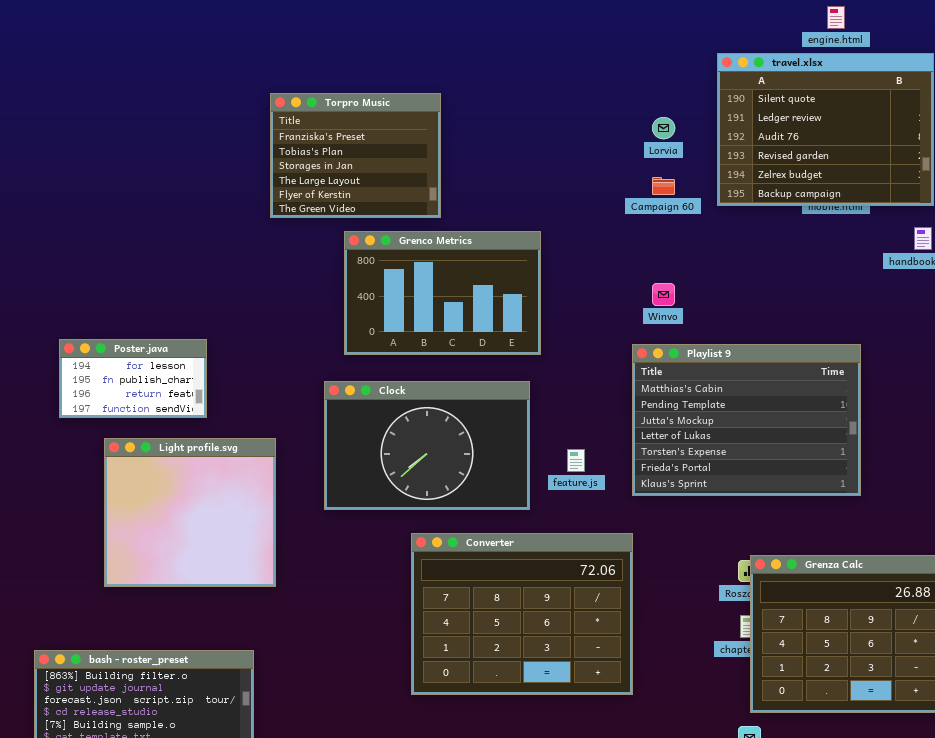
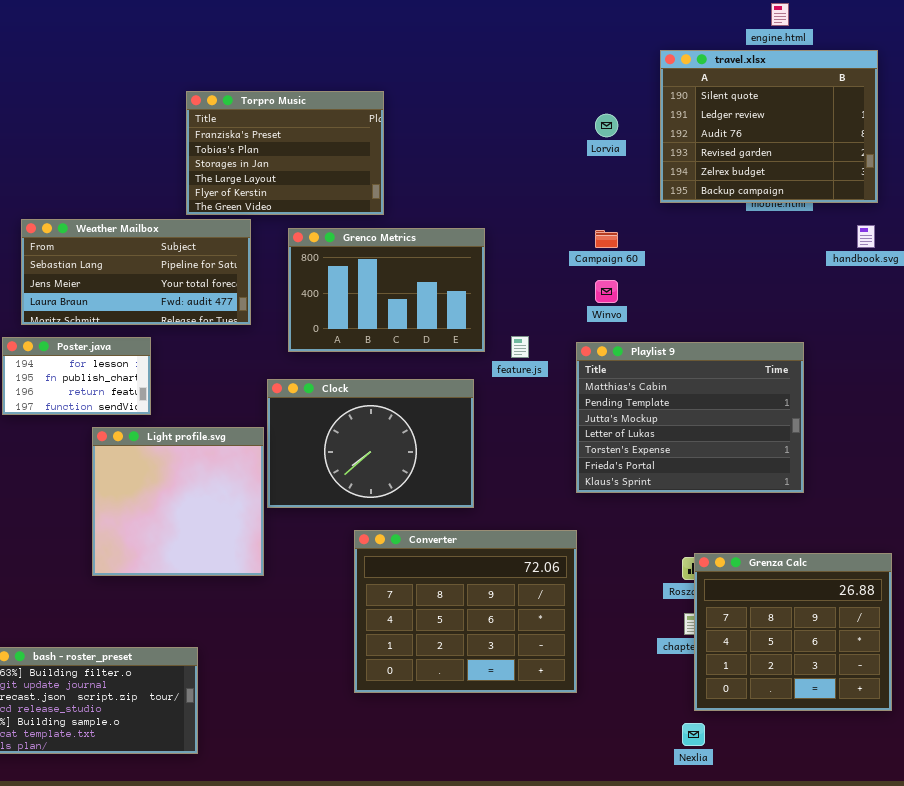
Torpro Music: [270,93,441,218] -> [186,91,384,215], resized
Campaign 60: [652,177,675,195] -> [595,230,618,248], moved
Weather Mailbox: none -> [21,219,251,325], opened
Light profile.svg: [104,438,276,587] -> [92,427,264,576], moved
feature.js: [567,449,585,472] -> [511,336,529,358], moved

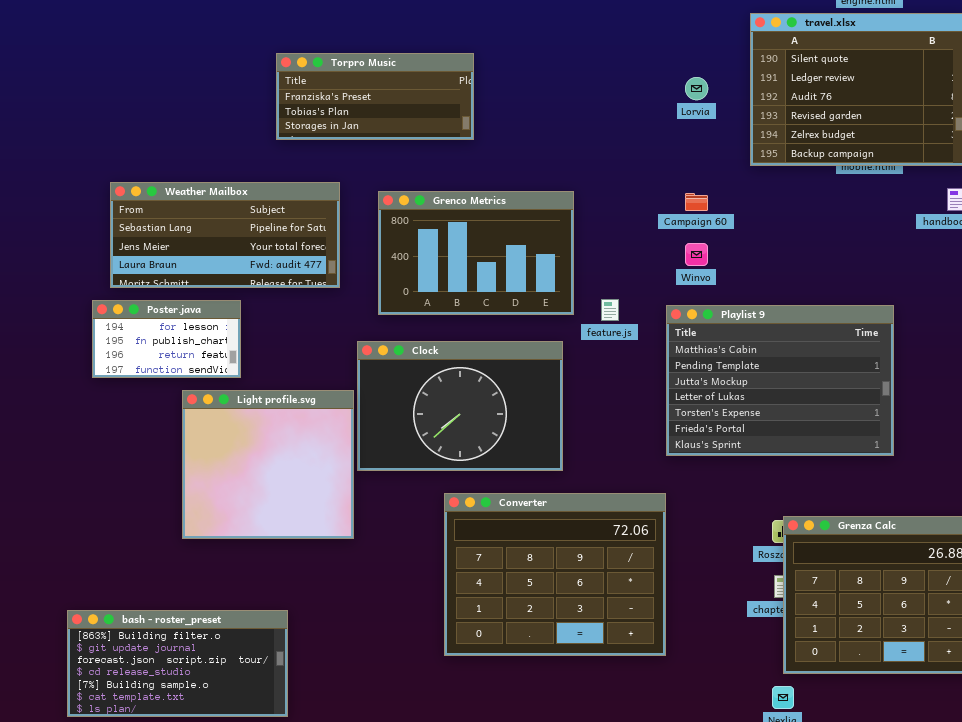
Torpro Music: [186,91,384,215] -> [276,53,474,140], resized

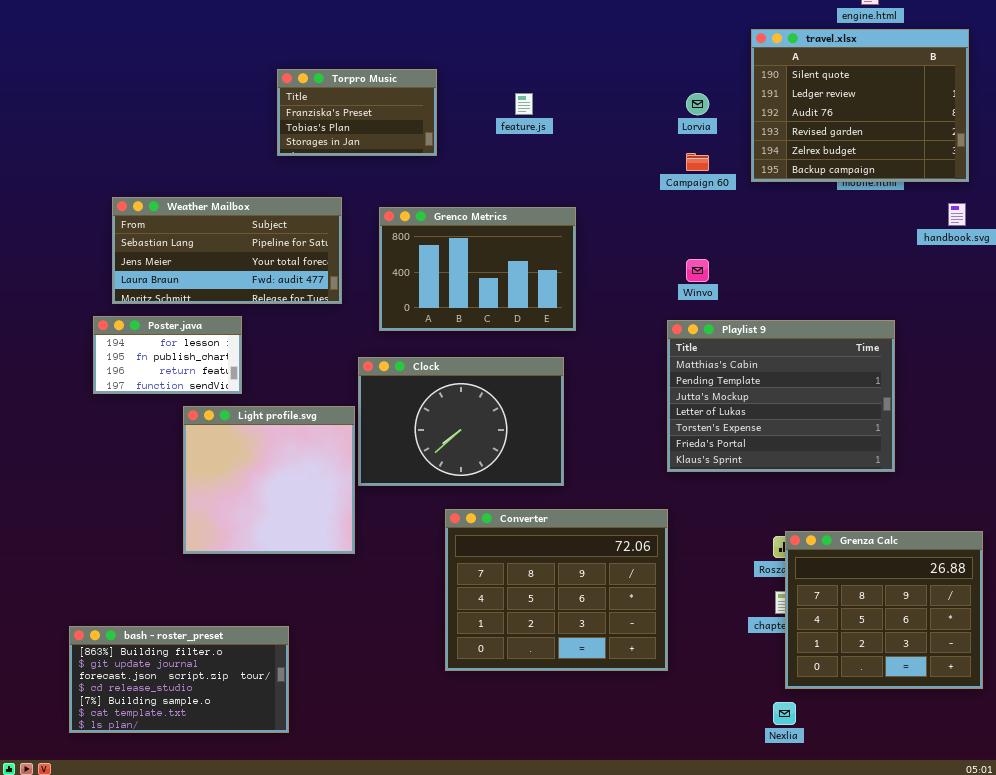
Torpro Music: [276,53,474,140] -> [277,69,437,156], resized
Campaign 60: [685,193,708,211] -> [686,153,709,171], moved
feature.js: [601,299,619,321] -> [515,93,533,115], moved

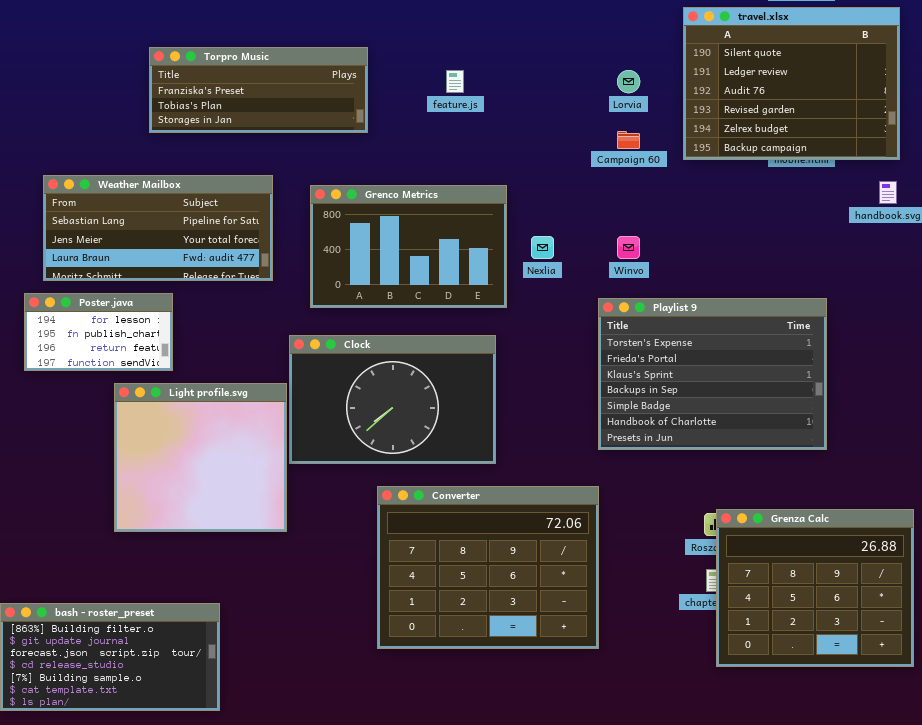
Torpro Music: [277,69,437,156] -> [149,47,368,133], resized
Playlist 9: [667,320,895,472] -> [598,298,827,450], scrolled down 4 rows
Nexlia: [773,702,796,725] -> [531,236,554,259], moved

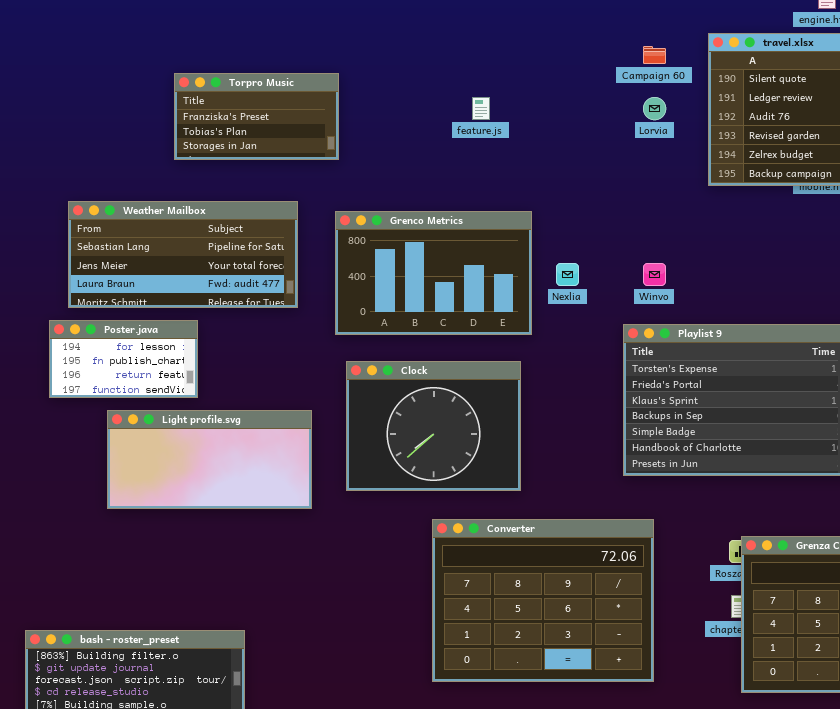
Torpro Music: [149,47,368,133] -> [174,73,339,160], resized
Campaign 60: [617,131,640,149] -> [643,46,666,64], moved
Clock: [289,335,496,464] -> [346,361,521,491], resized
Light profile.svg: [114,383,287,532] -> [107,410,312,509], resized
Converter: [377,486,599,649] -> [432,519,654,682], moved

